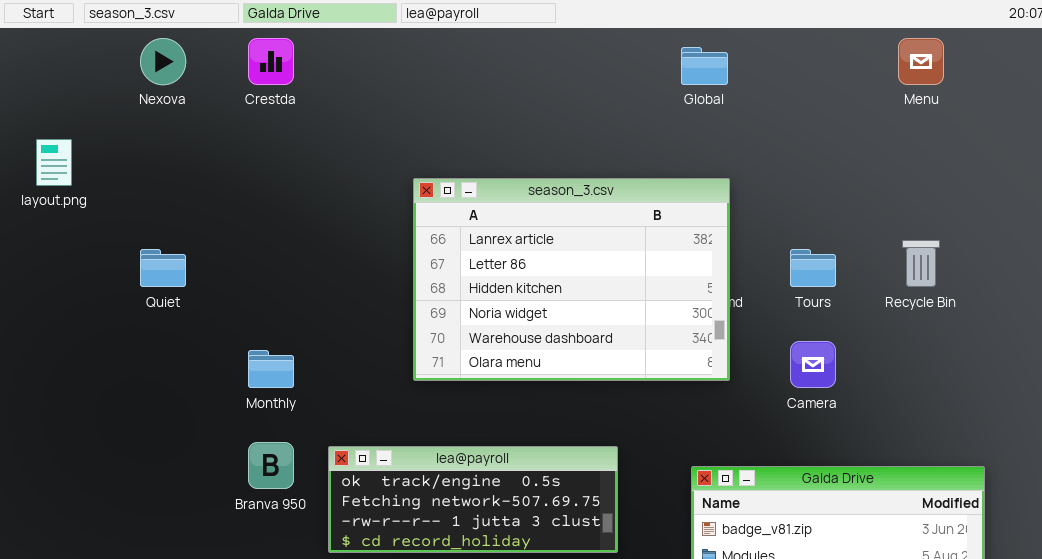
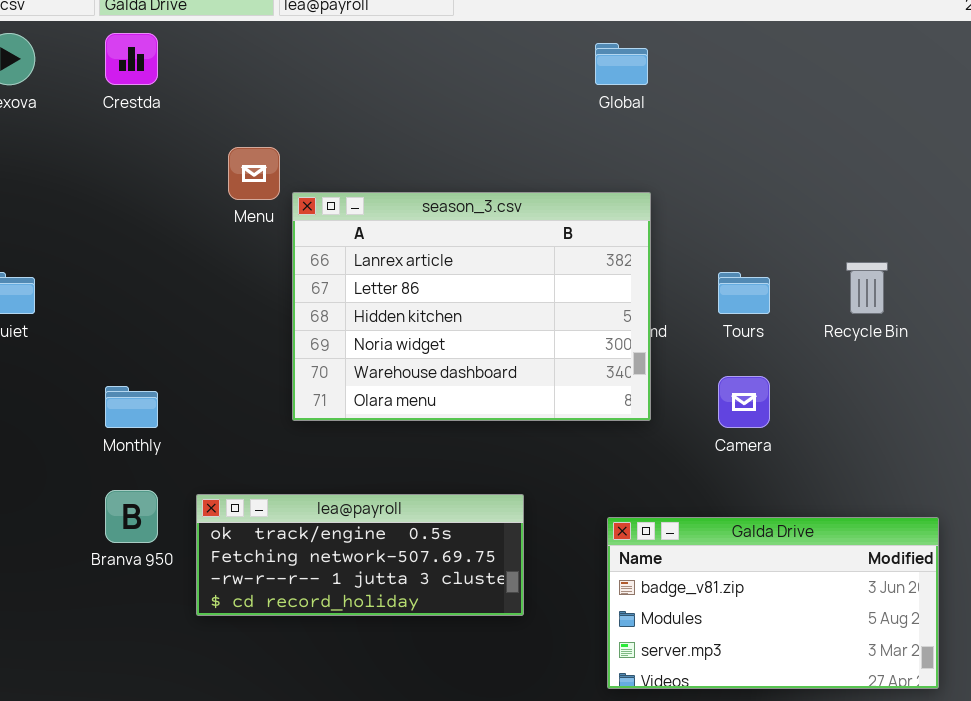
Menu: [898,38,944,85] -> [228,147,280,200], moved

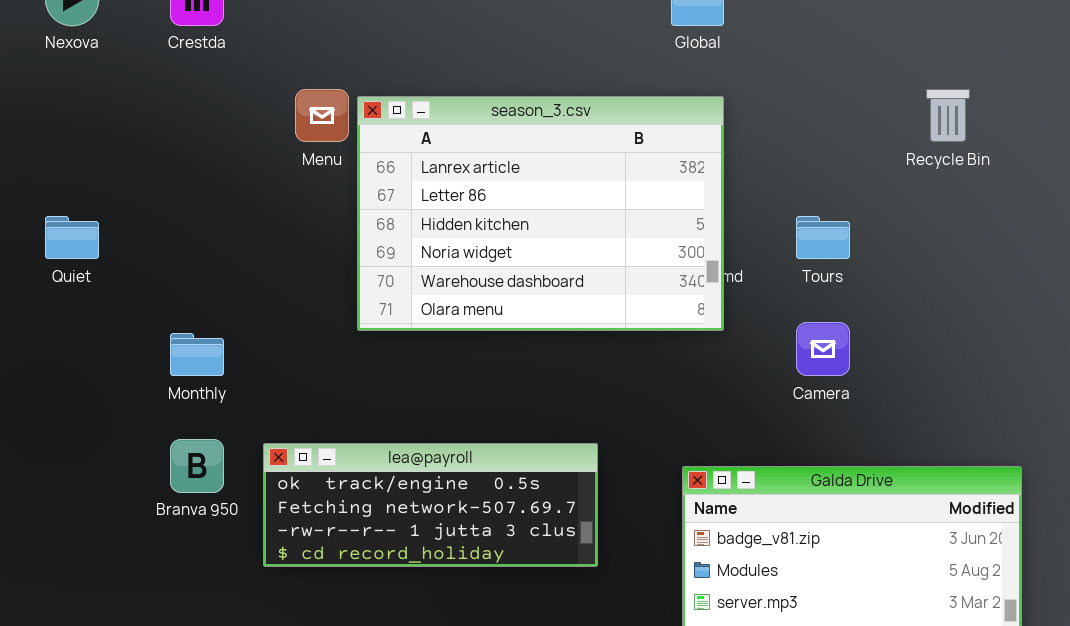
season_3.csv: [292,192,651,421] -> [357,96,724,331], moved
Recycle Bin: [846,262,888,314] -> [926,89,970,142], moved

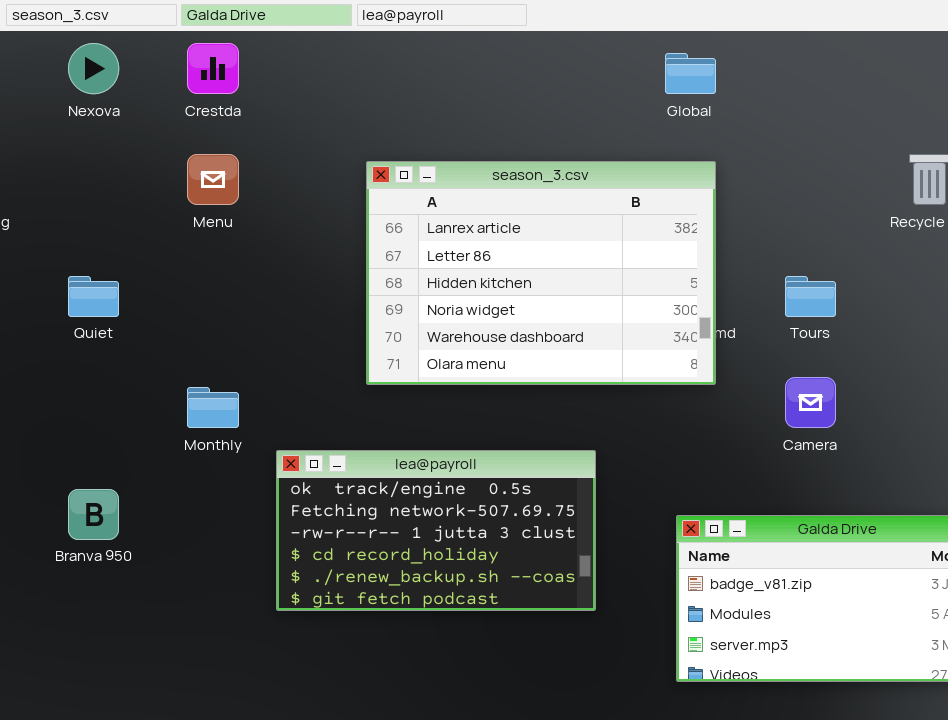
Menu: [295,89,349,142] -> [187,154,239,205], moved
Branva 950: [170,439,224,493] -> [68,489,119,540], moved
lea@payroll: [263,443,598,567] -> [276,450,596,611], resized

